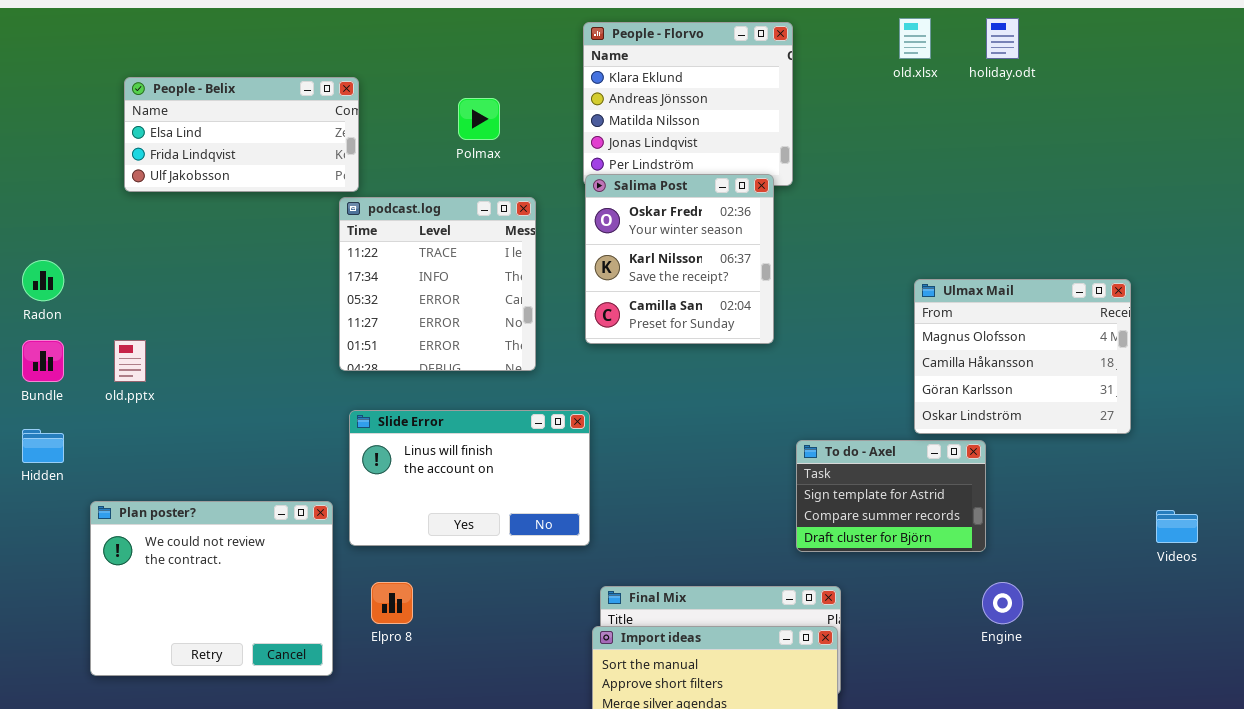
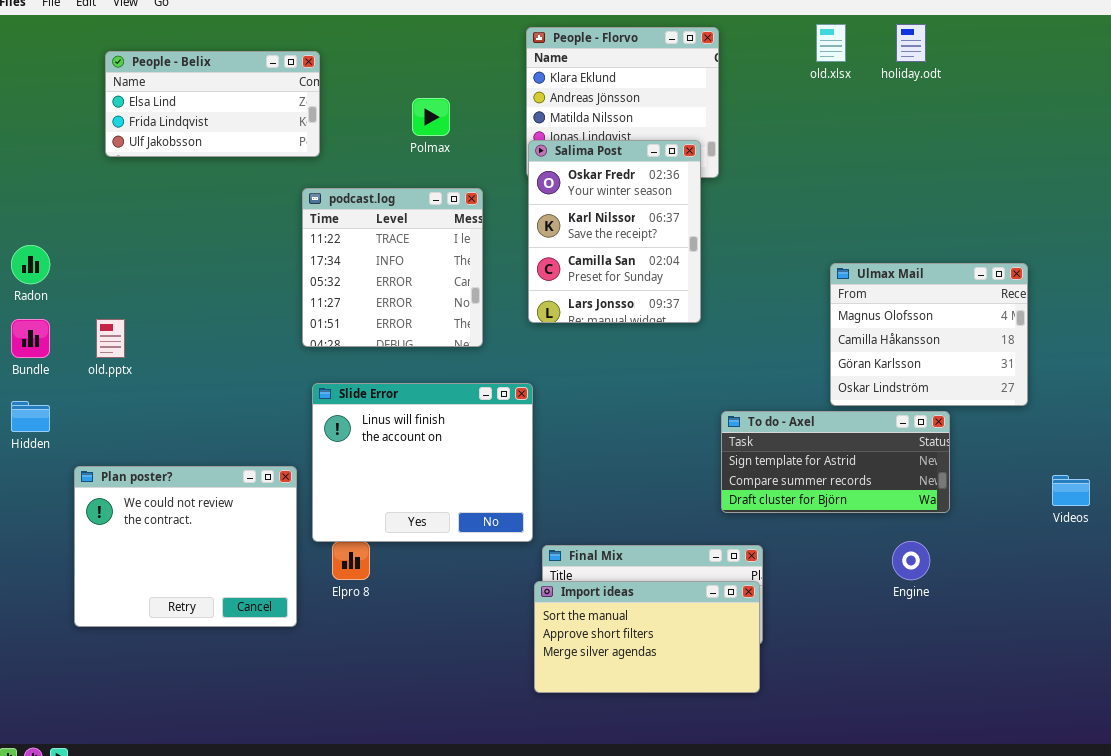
People - Belix: [124,77,359,192] -> [105,51,320,157], moved
Salima Post: [585,174,774,344] -> [528,140,701,323], resized
Slide Error: [349,410,590,546] -> [312,383,533,542], resized
To do - Axel: [796,440,986,552] -> [721,411,950,513], resized

